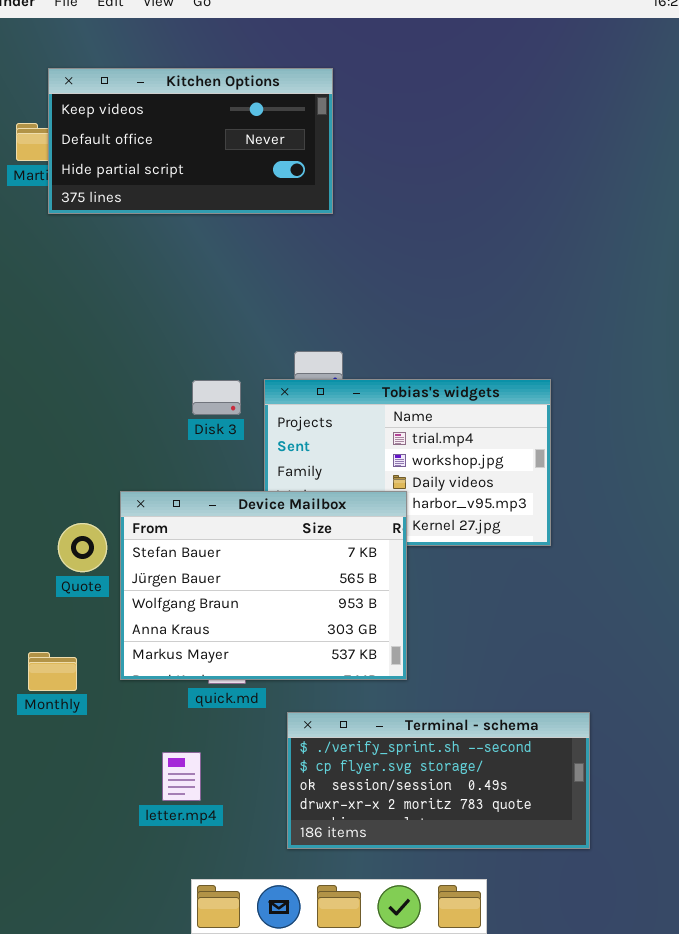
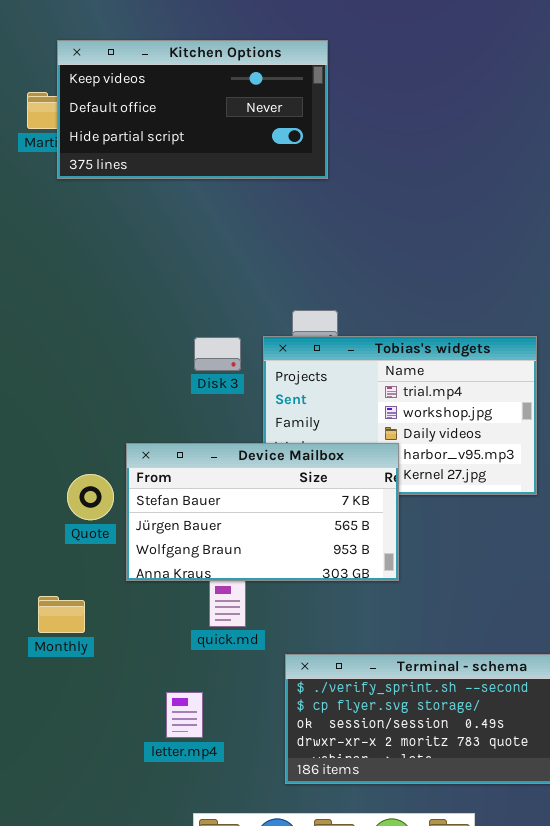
Device Mailbox: [120,491,407,680] -> [126,443,399,581], resized

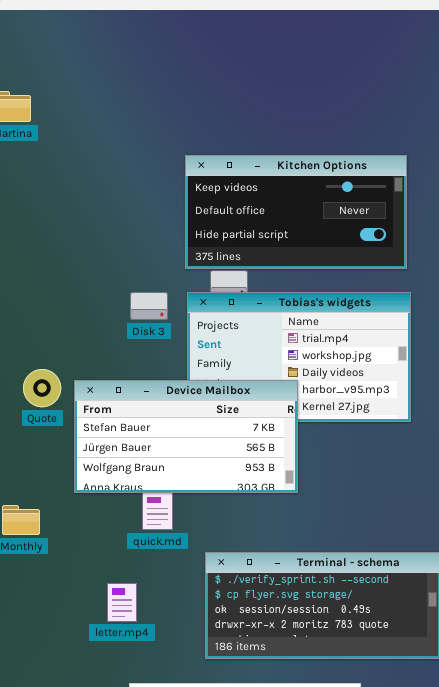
Kitchen Options: [57,40,328,179] -> [185,155,407,269], moved
Quote: [67,474,114,520] -> [23,369,61,407], moved

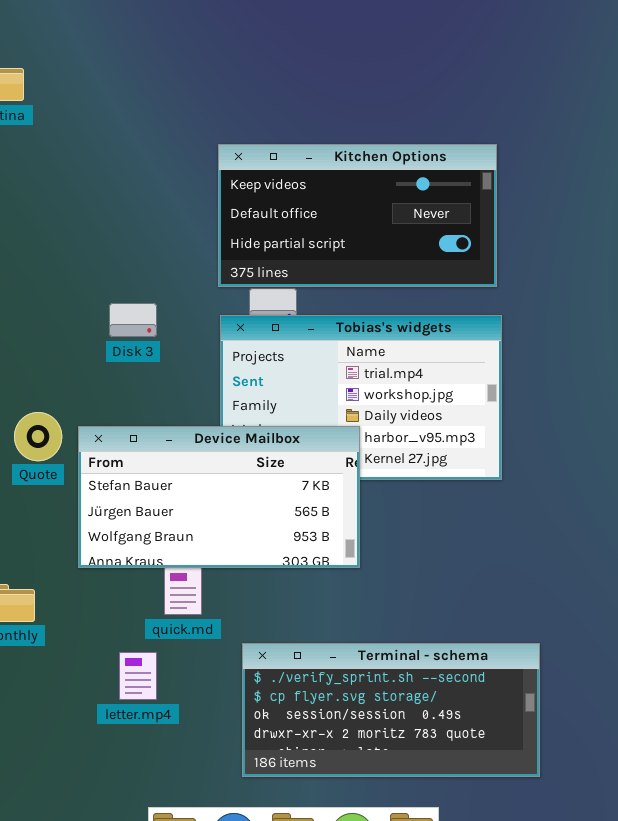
Disk 3: [130,292,168,320] -> [109,303,157,337], moved
letter.mp4: [107,583,137,622] -> [119,652,157,700], moved

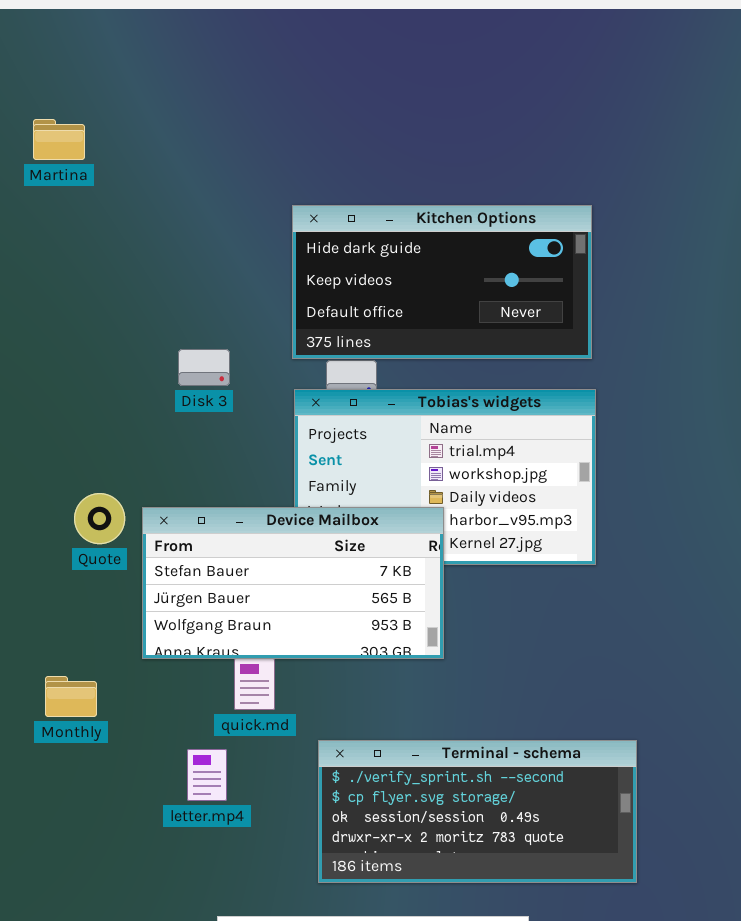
Kitchen Options: [218,144,497,287] -> [292,205,592,359], scrolled up 1 row
Disk 3: [109,303,157,337] -> [178,349,230,386], moved

